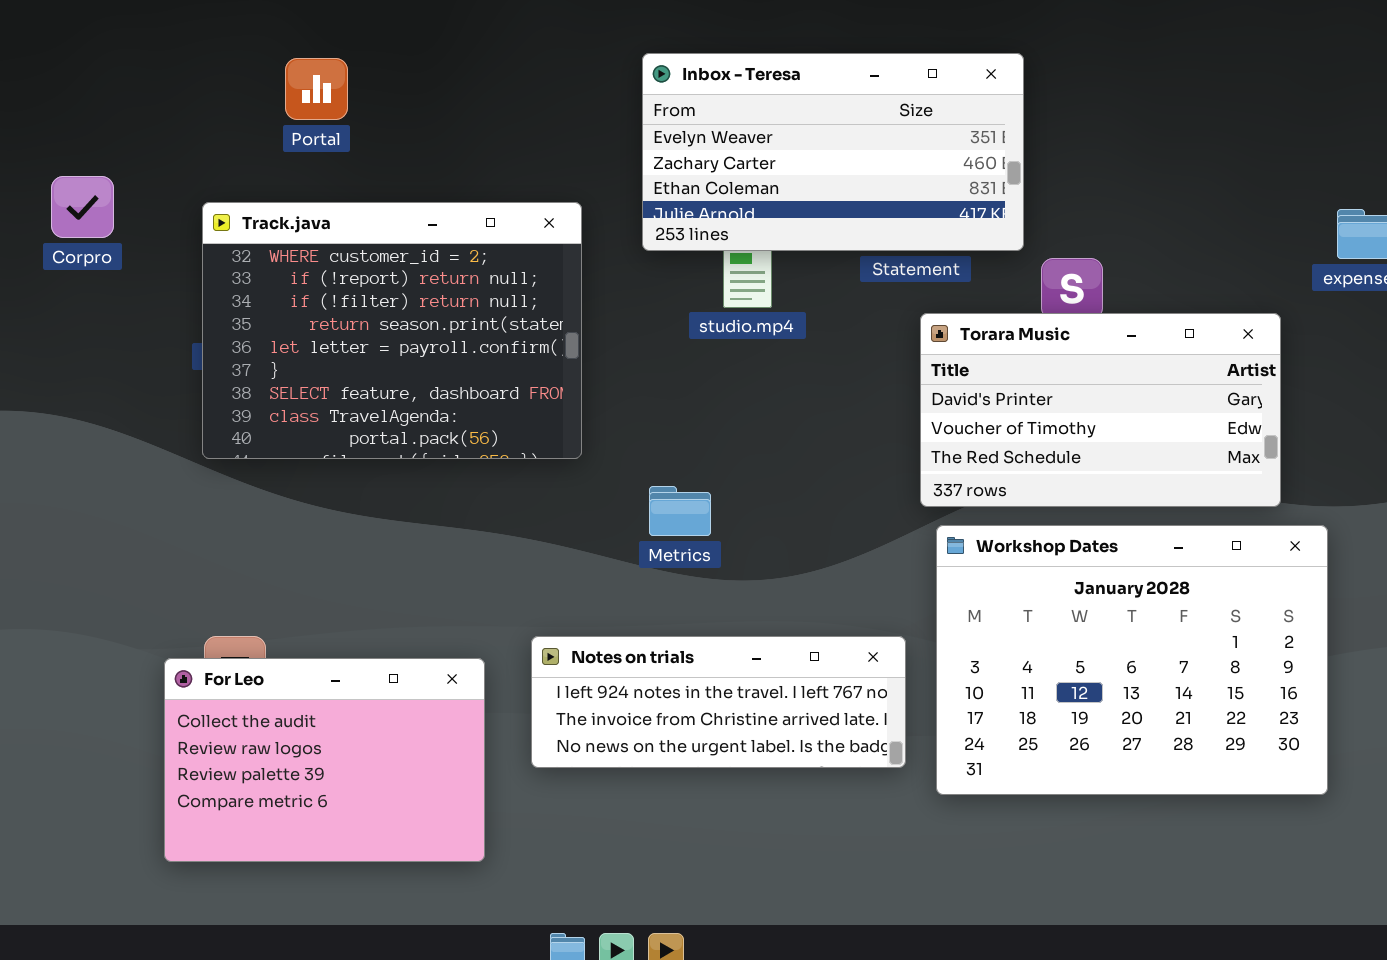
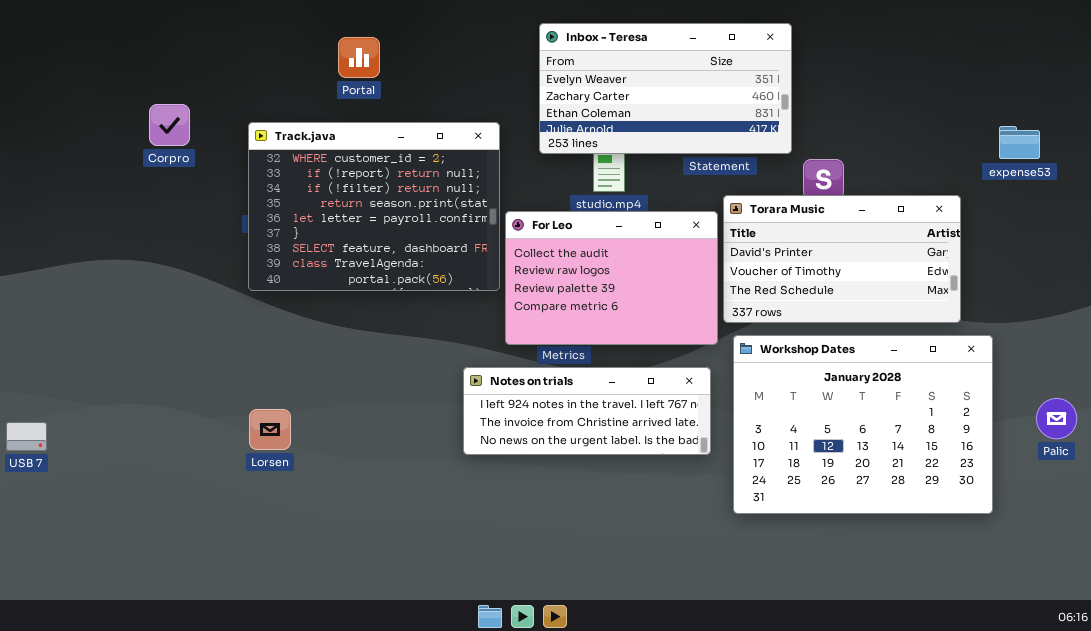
Portal: [285,58,348,120] -> [338,37,380,78], moved
Notes on trials: [531,636,906,768] -> [463,367,711,455], moved
For Leo: [164,658,485,862] -> [505,211,718,345], moved

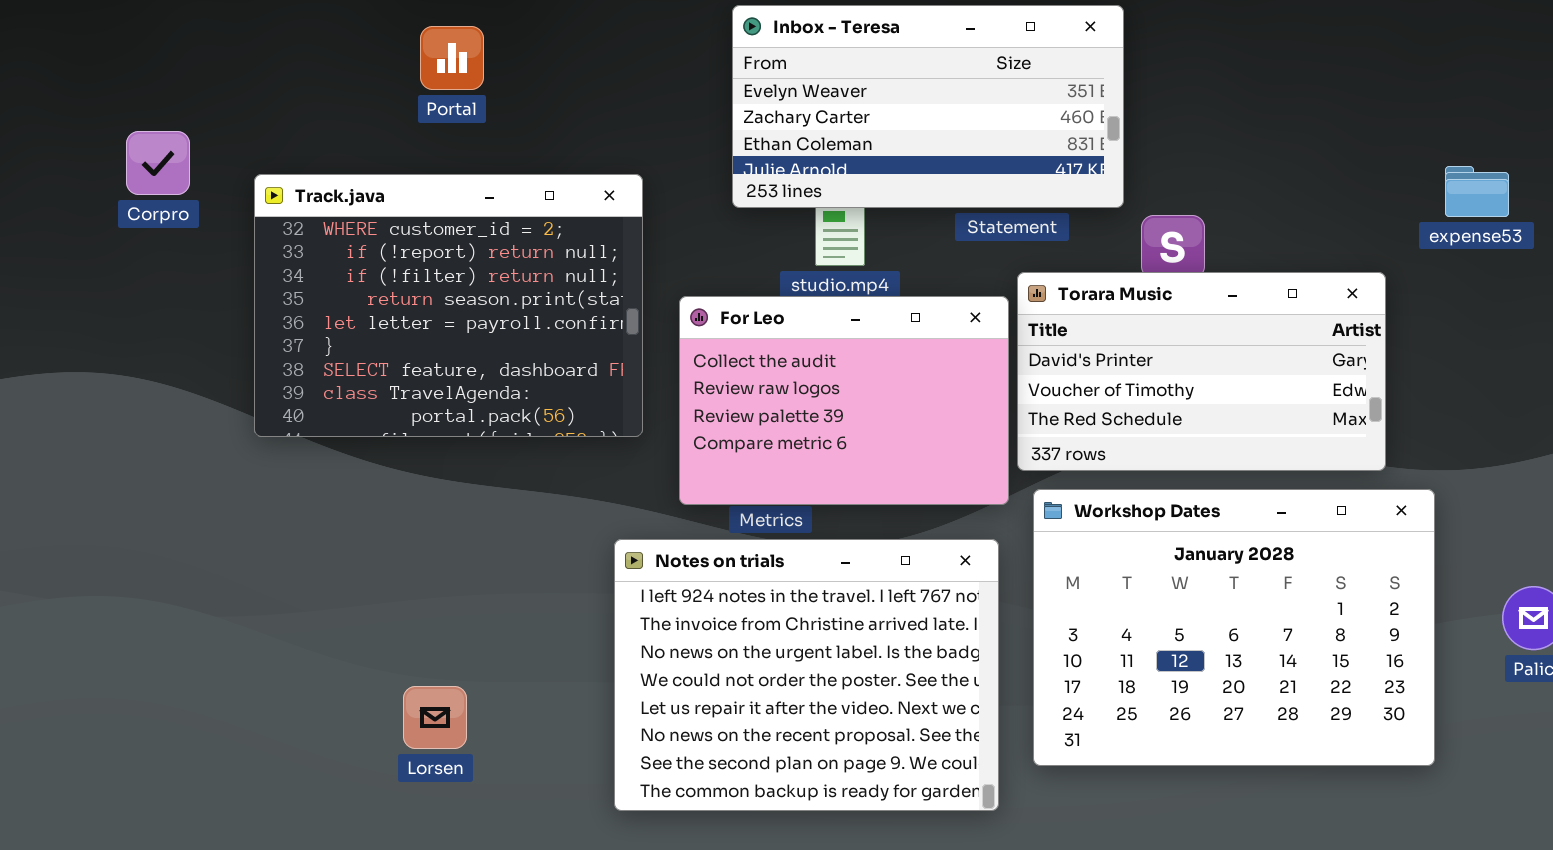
Track.java: [248,122,500,291] -> [254,174,643,437], moved
Notes on trials: [463,367,711,455] -> [614,539,999,811], resized
Lorsen: [249,409,291,450] -> [403,686,467,749], moved

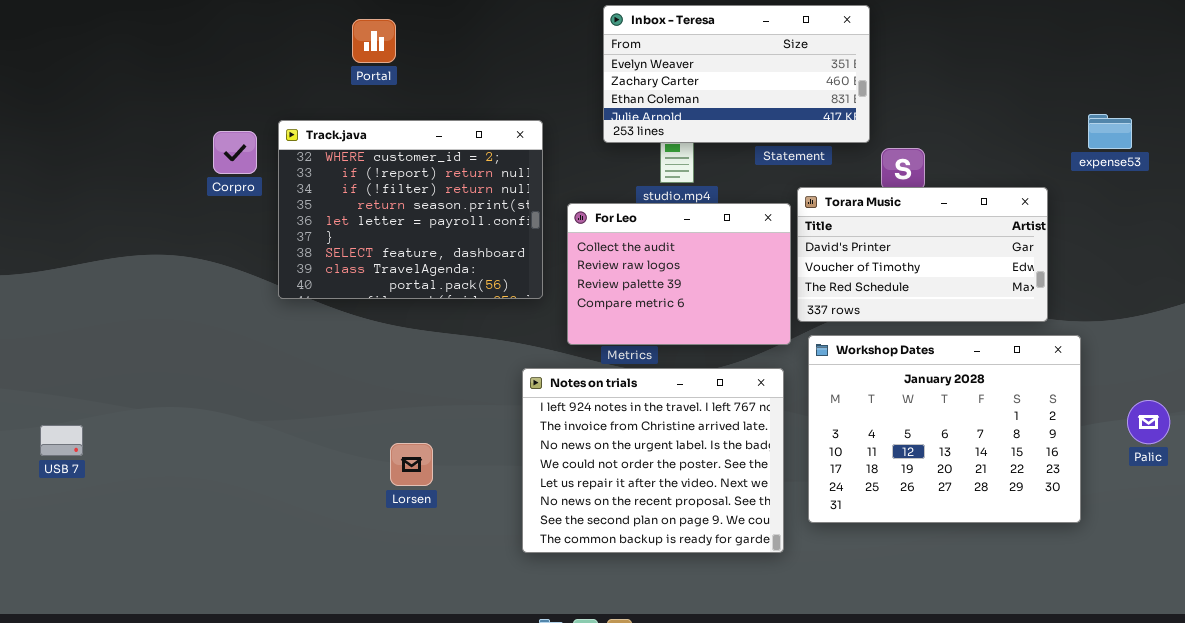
Portal: [420,26,484,90] -> [352,19,396,63], moved
Corpro: [126,131,190,195] -> [213,131,257,174], moved
Lorsen: [403,686,467,749] -> [390,443,433,486], moved

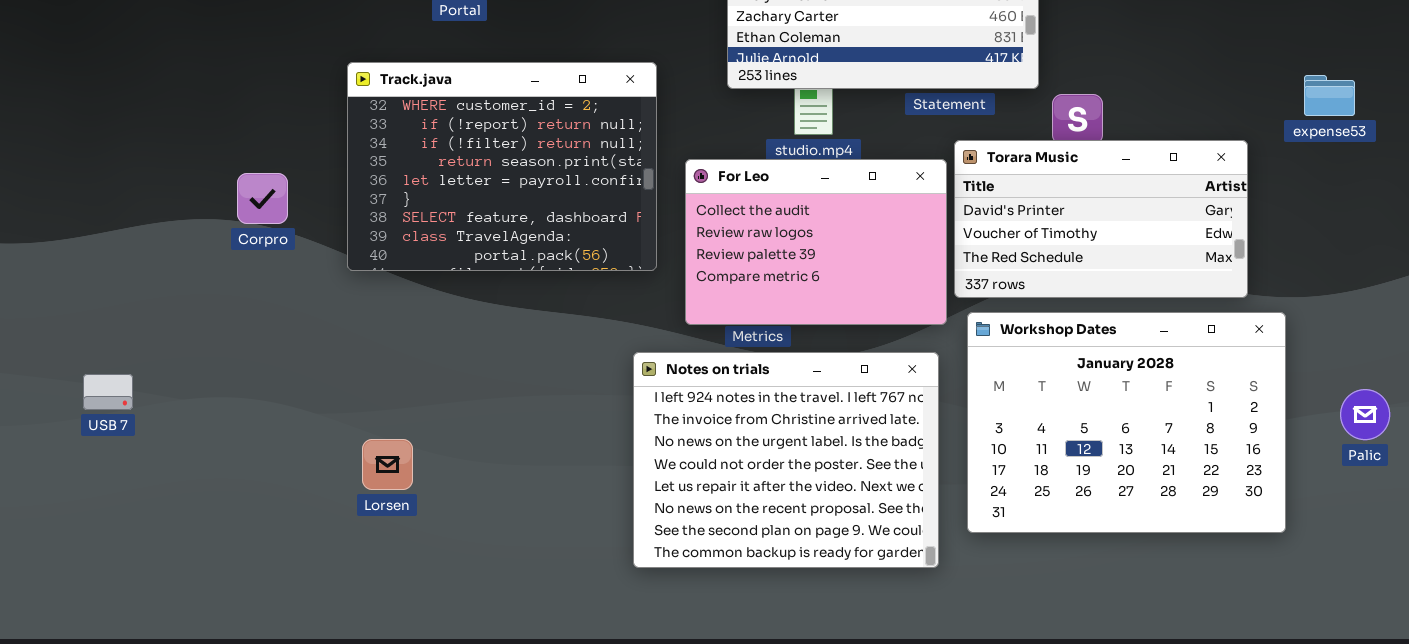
expense53: [1088,114,1132,149] -> [1304,75,1355,116], moved
Corpro: [213,131,257,174] -> [237,173,288,224], moved
USB 7: [40,425,83,456] -> [83,374,133,410], moved
Lorsen: [390,443,433,486] -> [362,439,413,490], moved

